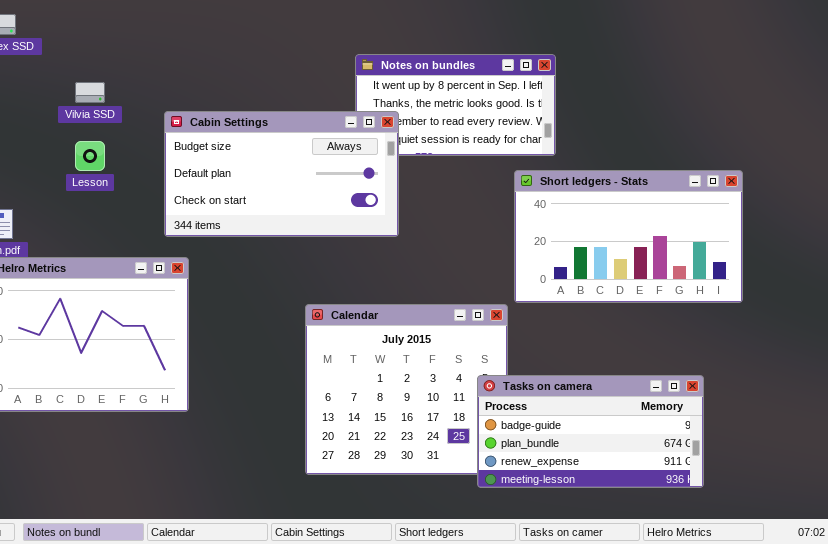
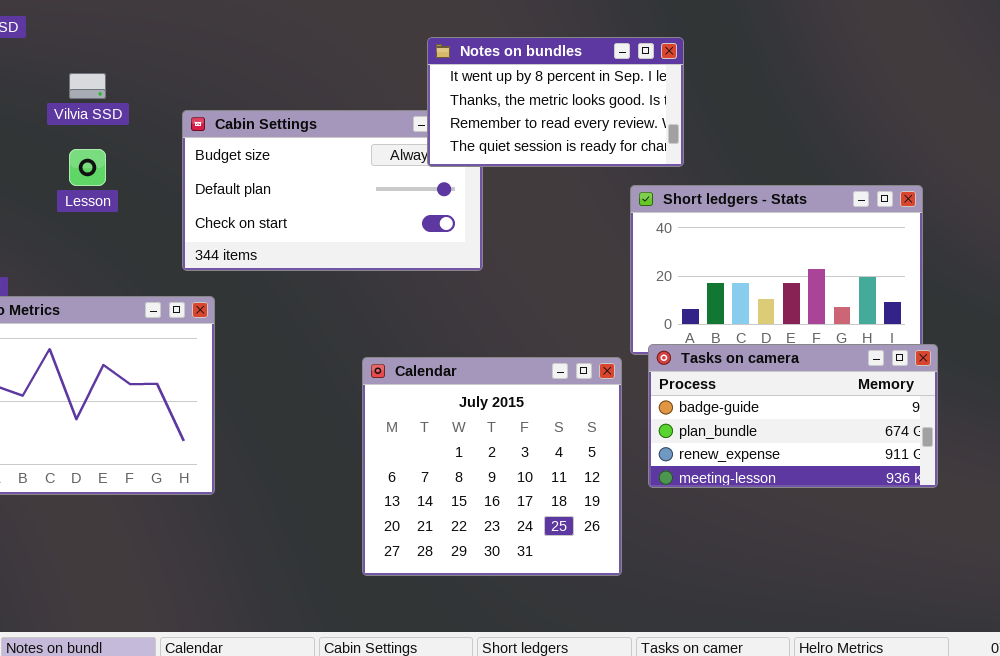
Notes on bundles: [355,54,556,156] -> [427,37,684,167], raised
Tasks on camera: [477,375,704,488] -> [648,344,938,488], moved

